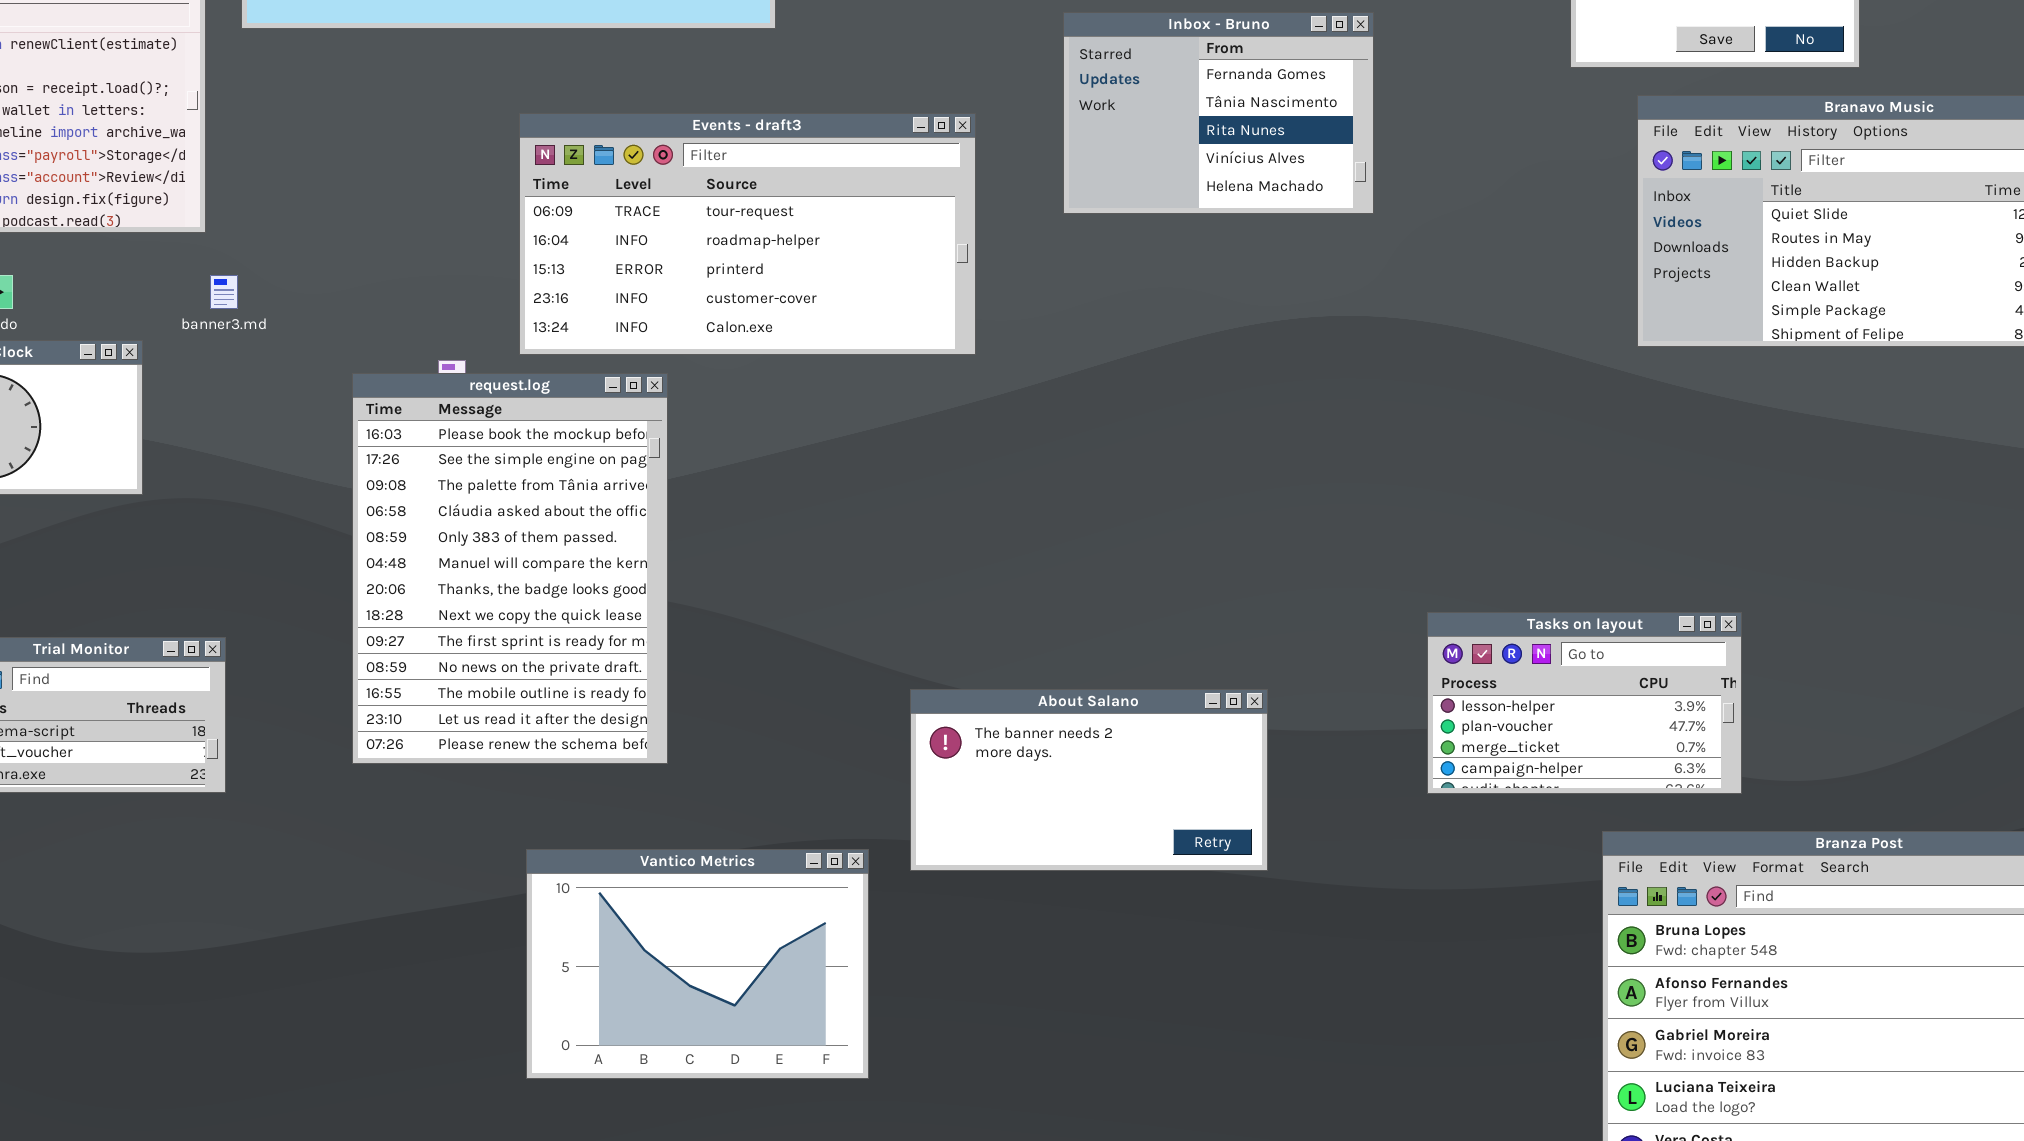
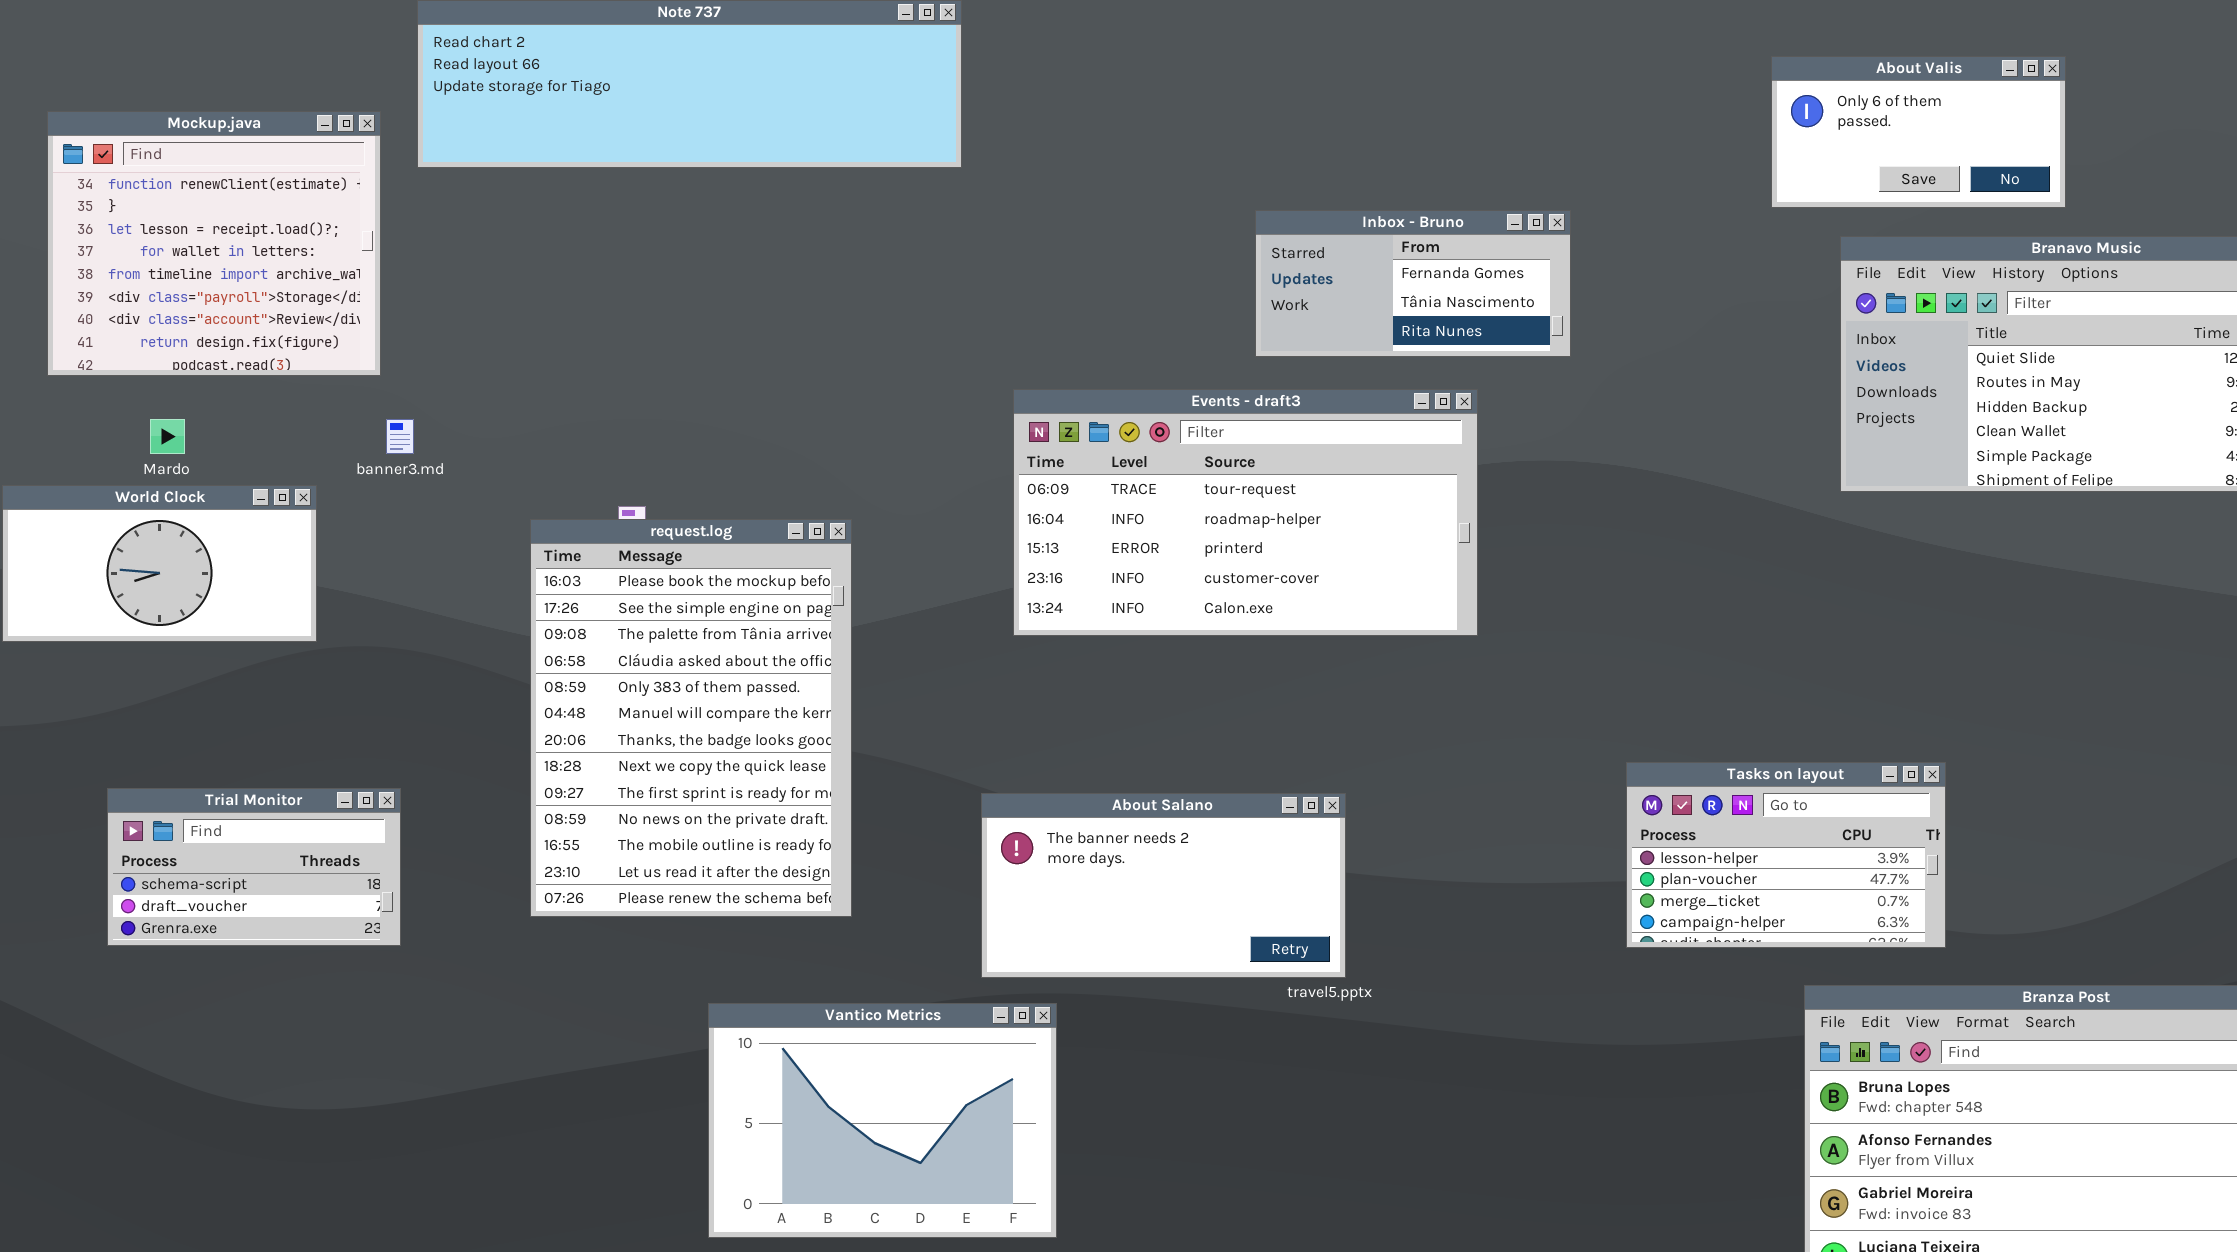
Inbox - Bruno: [1063,12,1374,214] -> [1255,210,1571,357], resized
Events - draft3: [519,113,976,355] -> [1013,389,1478,636], moved
About Salano: [910,689,1268,871] -> [981,793,1346,978], moved

